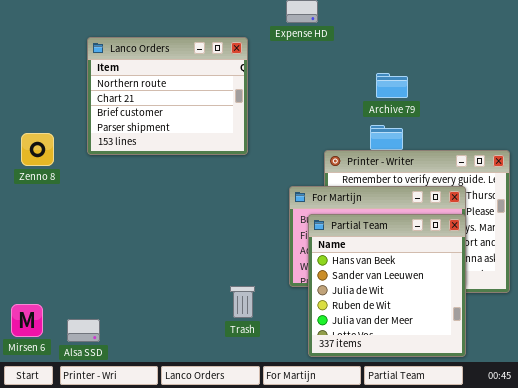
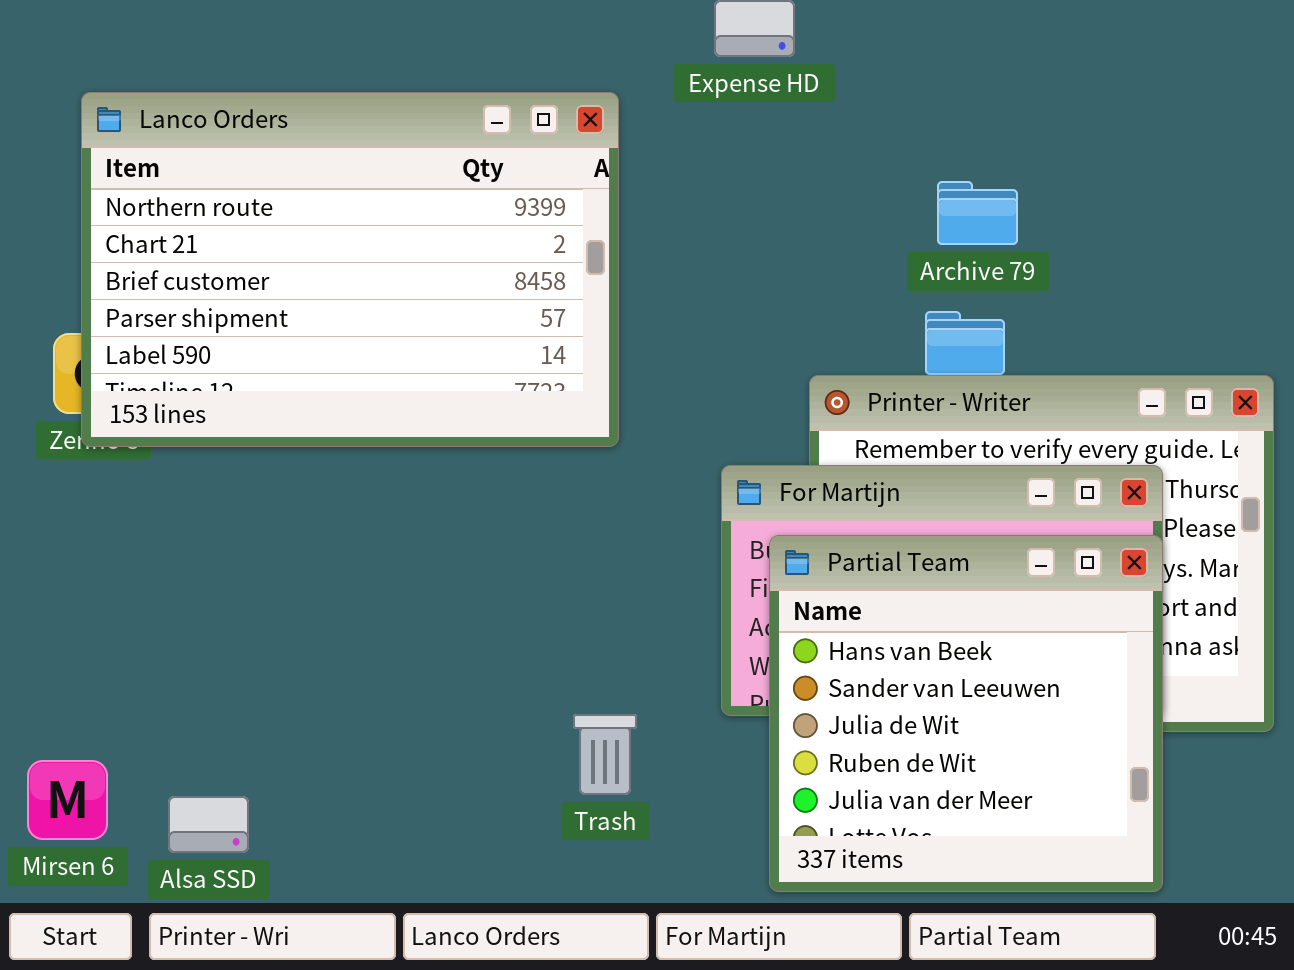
Lanco Orders: [87,37,248,155] -> [81,92,619,447], resized

